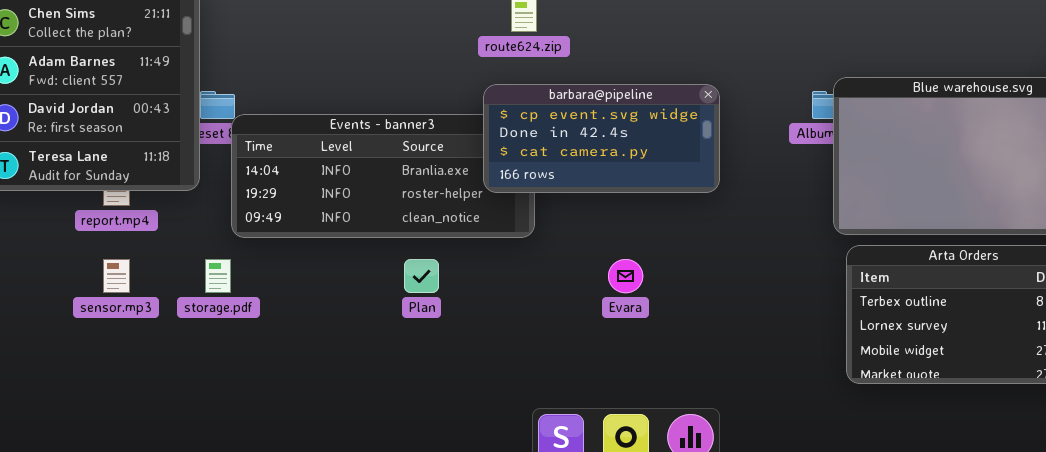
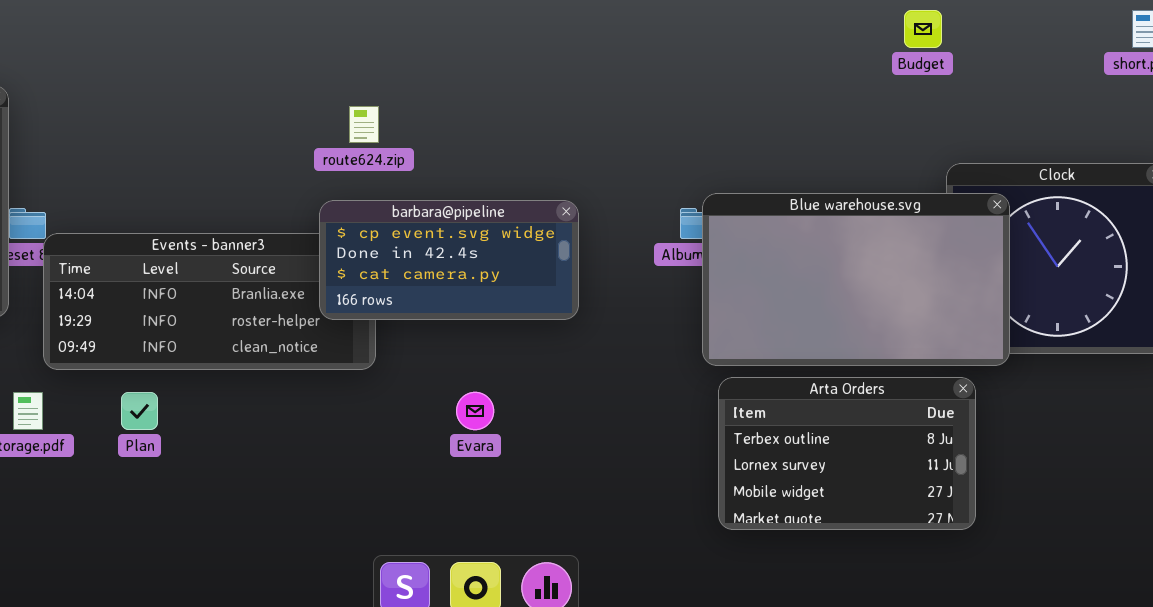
Plan: [404,259,439,293] -> [121,392,158,430], moved

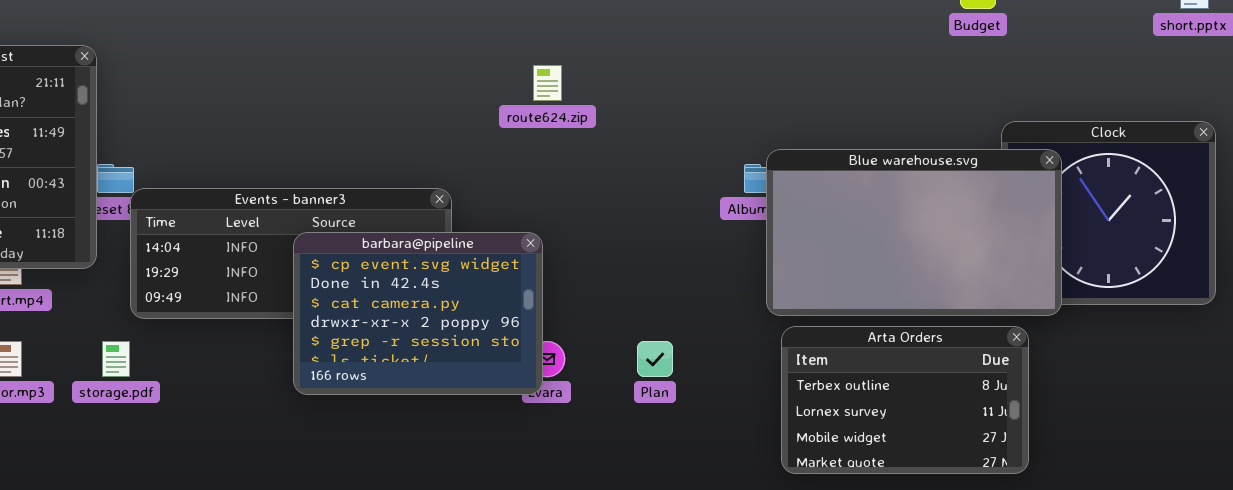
route624.zip: [349,106,379,143] -> [533,65,562,101], moved
barbara@pipeline: [319,200,579,320] -> [293,232,543,395], moved, resized
Plan: [121,392,158,430] -> [637,341,673,377], moved

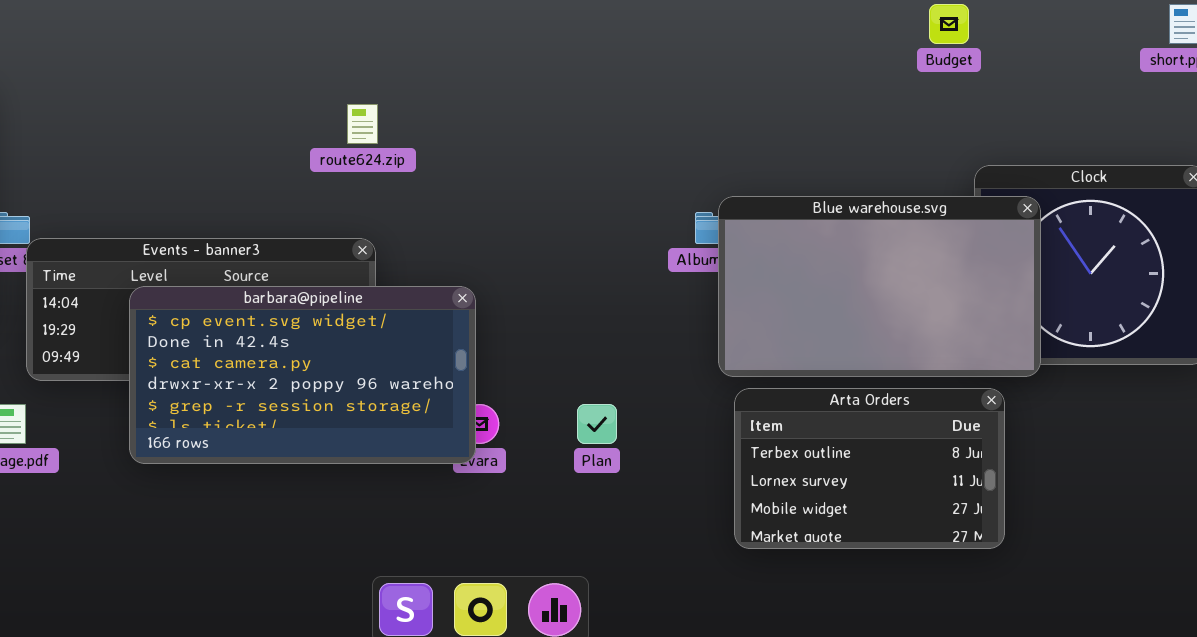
route624.zip: [533,65,562,101] -> [347,104,378,144], moved
barbara@pipeline: [293,232,543,395] -> [129,286,476,464], resized

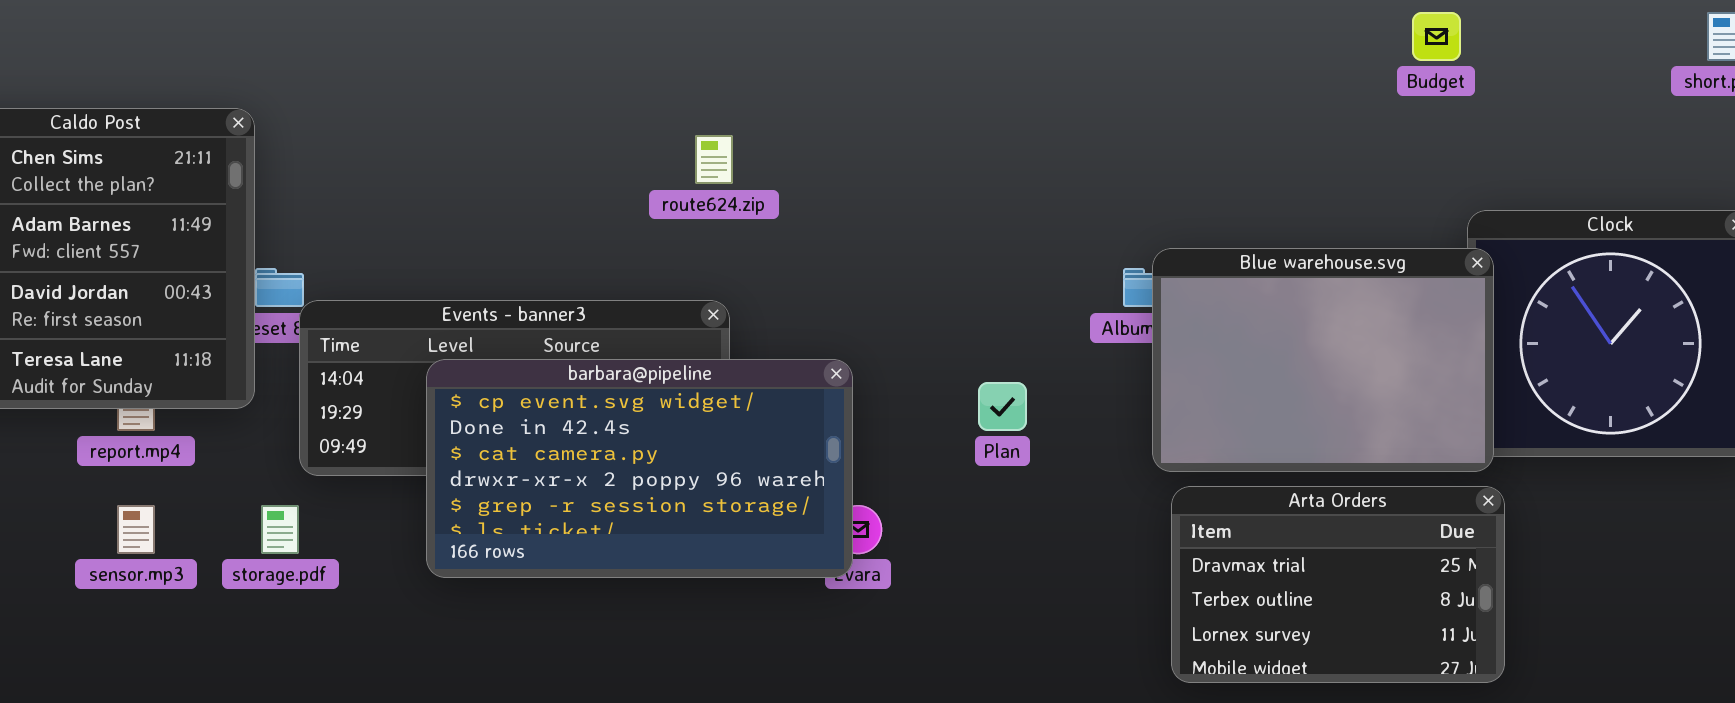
Blue warehouse.svg: [718,196,1041,377] -> [1152,248,1494,472], resized
Arta Orders: [734,388,1005,549] -> [1171,486,1505,683], scrolled up 1 row
Plan: [577,404,617,444] -> [978,382,1027,431], moved

